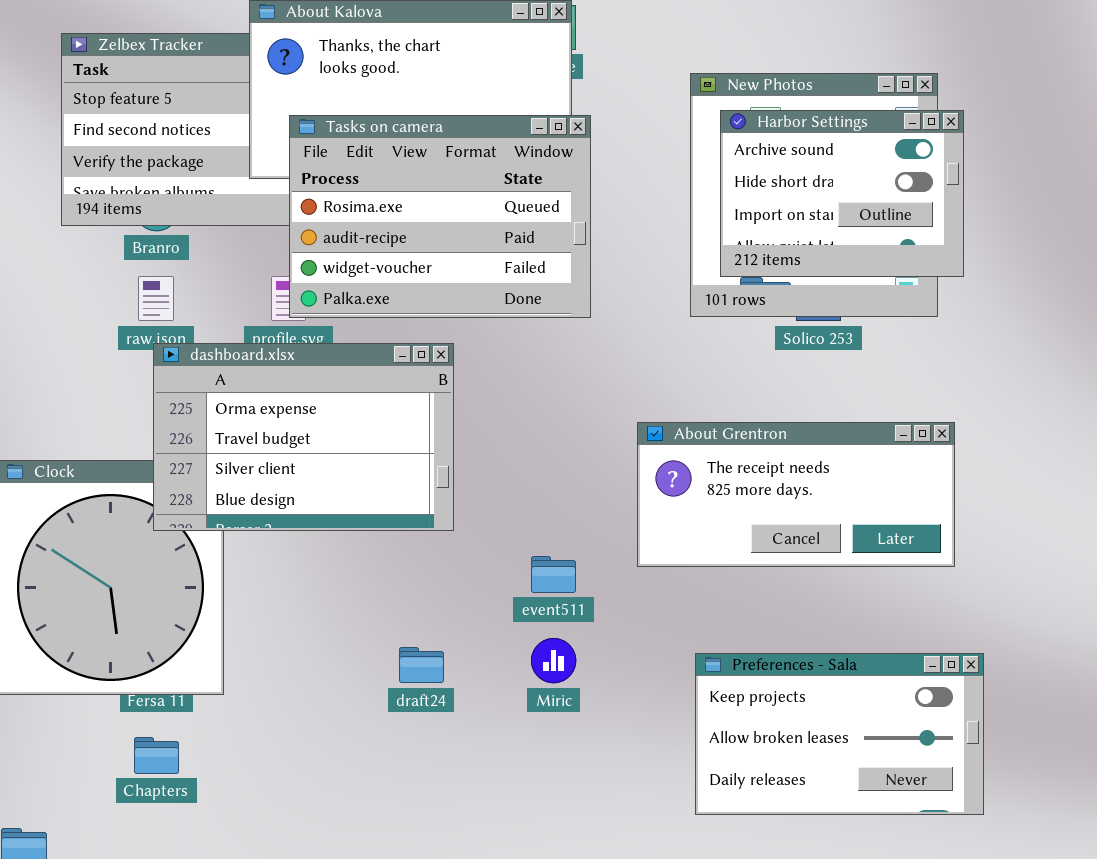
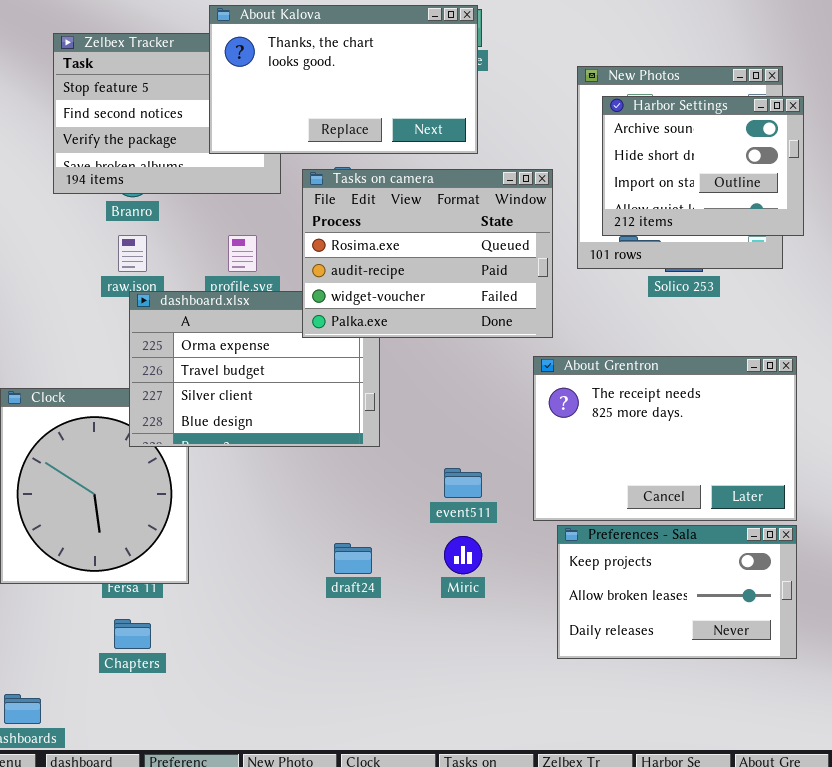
Tasks on camera: [289,115,591,318] -> [302,169,553,338], moved
About Grentron: [637,422,955,567] -> [533,356,797,521], resized
Preferences - Sala: [695,653,984,815] -> [557,525,797,659], moved

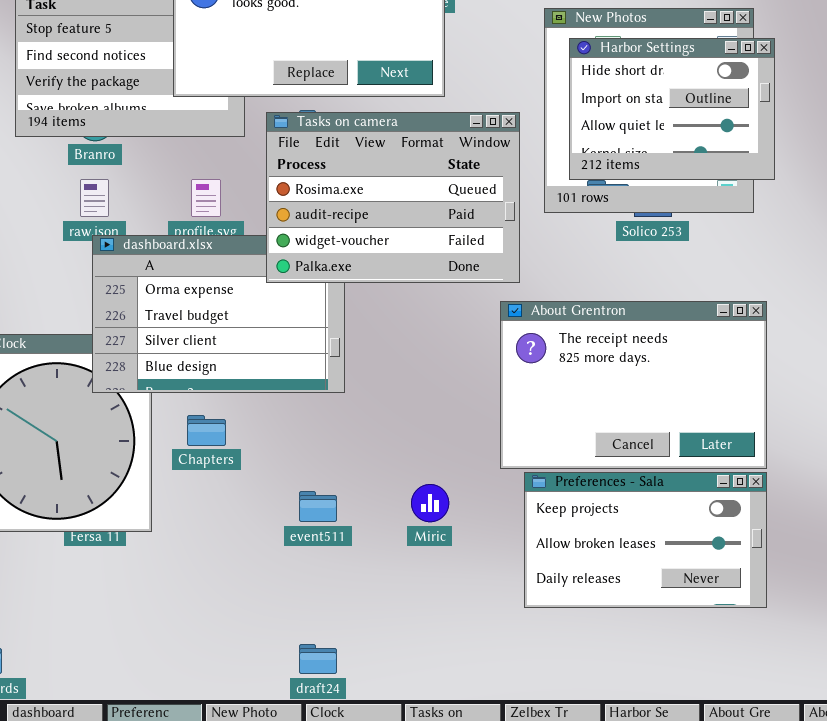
Harbor Settings: [602,96,804,236] -> [569,38,775,180], scrolled down 1 row
event511: [444,468,482,498] -> [299,491,337,522], moved
draft24: [334,543,372,574] -> [299,644,337,674], moved
Chapters: [114,619,151,649] -> [187,415,226,446], moved

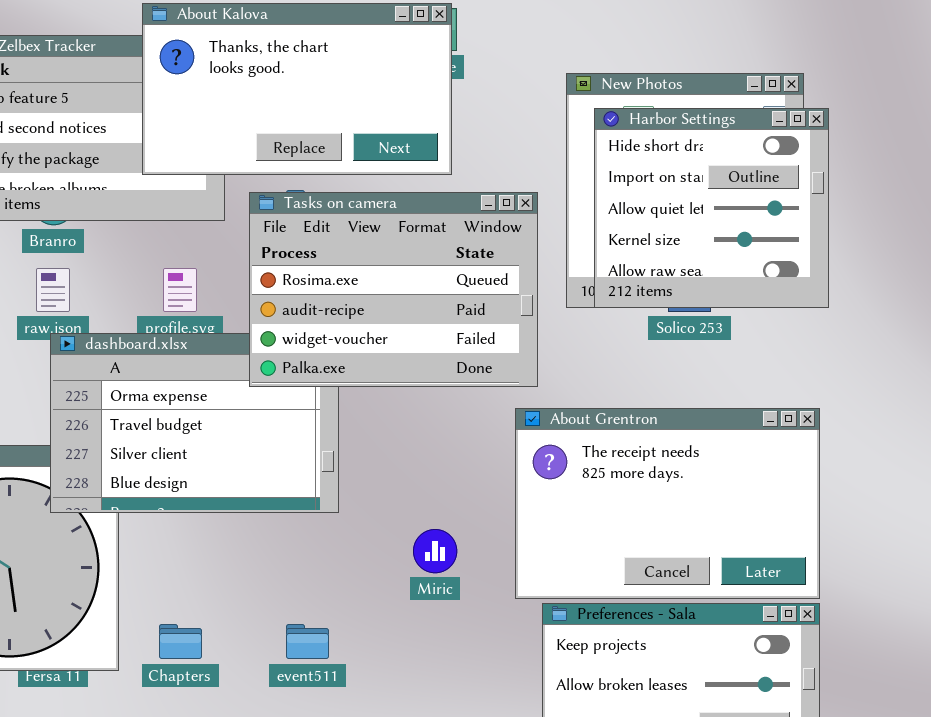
Harbor Settings: [569,38,775,180] -> [594,108,829,308], resized
Chapters: [187,415,226,446] -> [159,624,202,659], moved
Miric: [411,484,449,522] -> [413,529,457,573], moved

